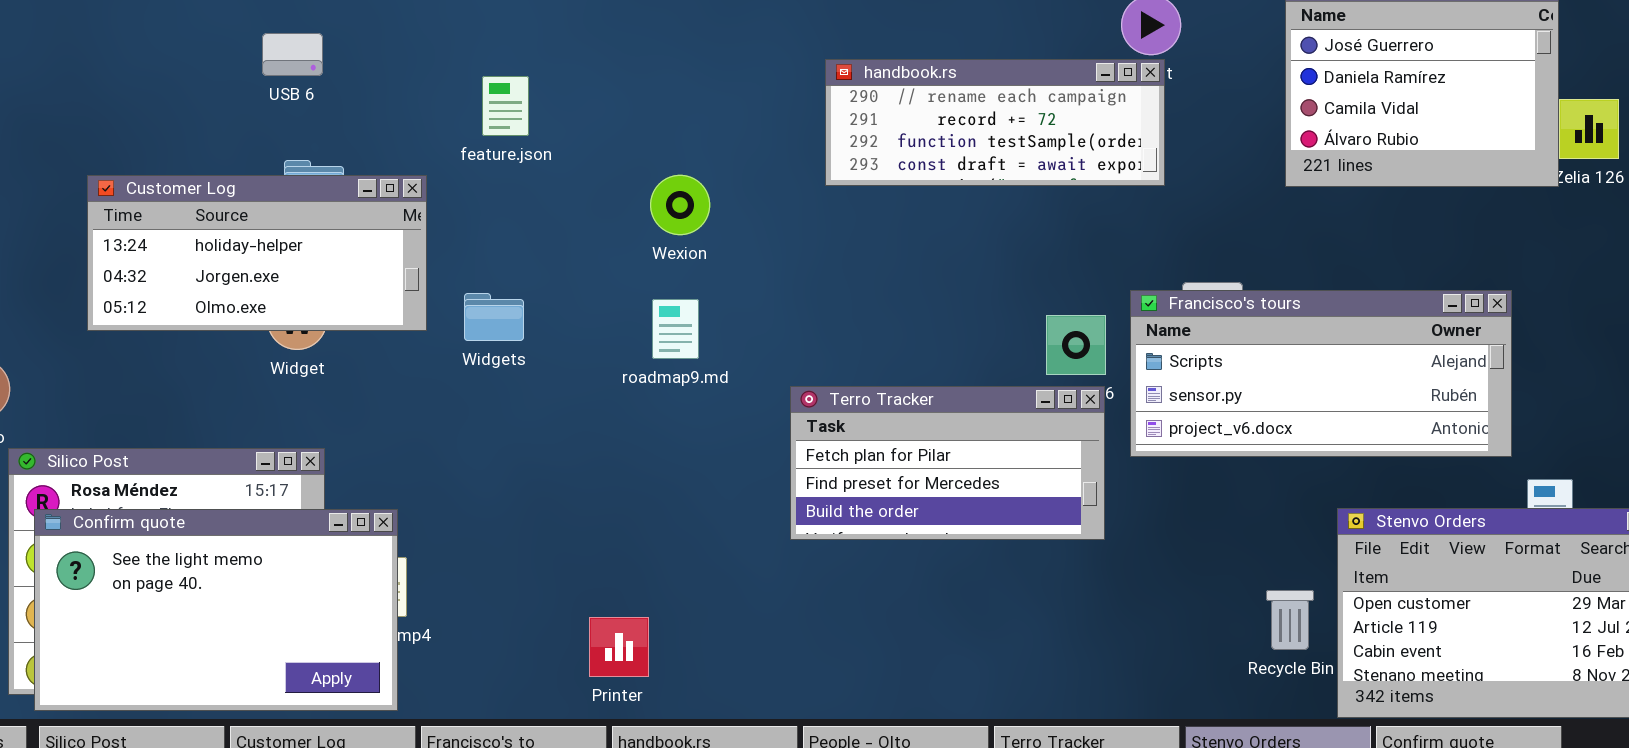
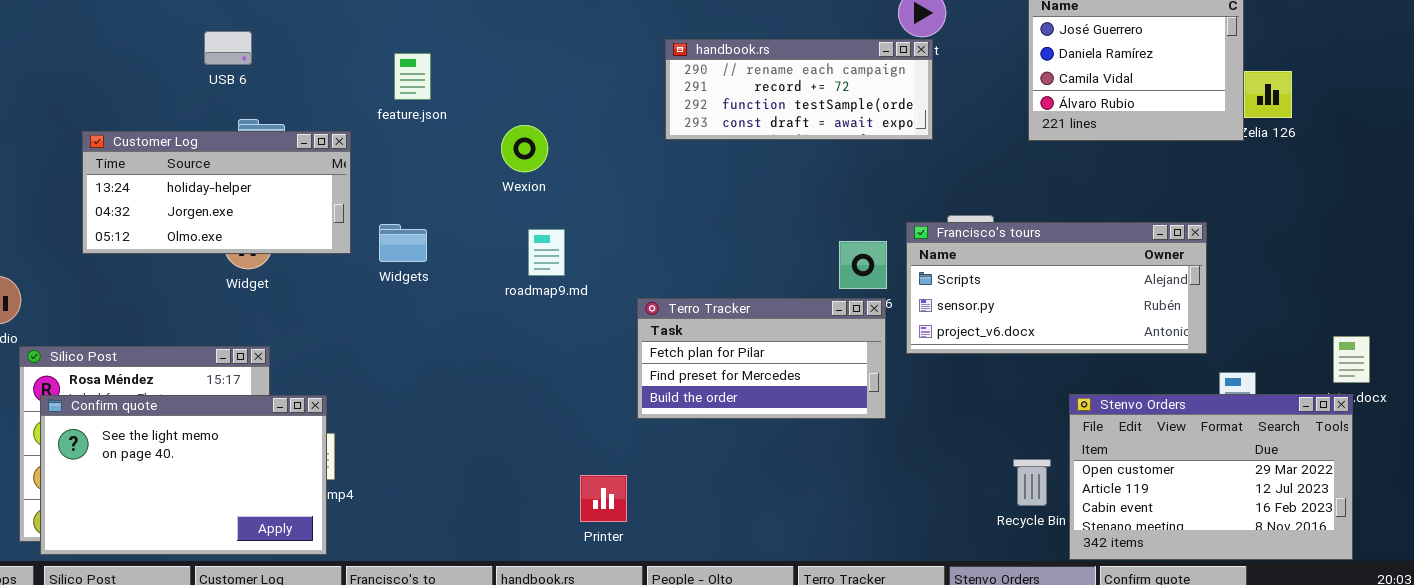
USB 6: [262,33,323,76] -> [204,31,252,65], moved
Wexion: [650,175,710,235] -> [501,125,548,172], moved
Printer: [589,617,649,677] -> [580,475,627,522], moved

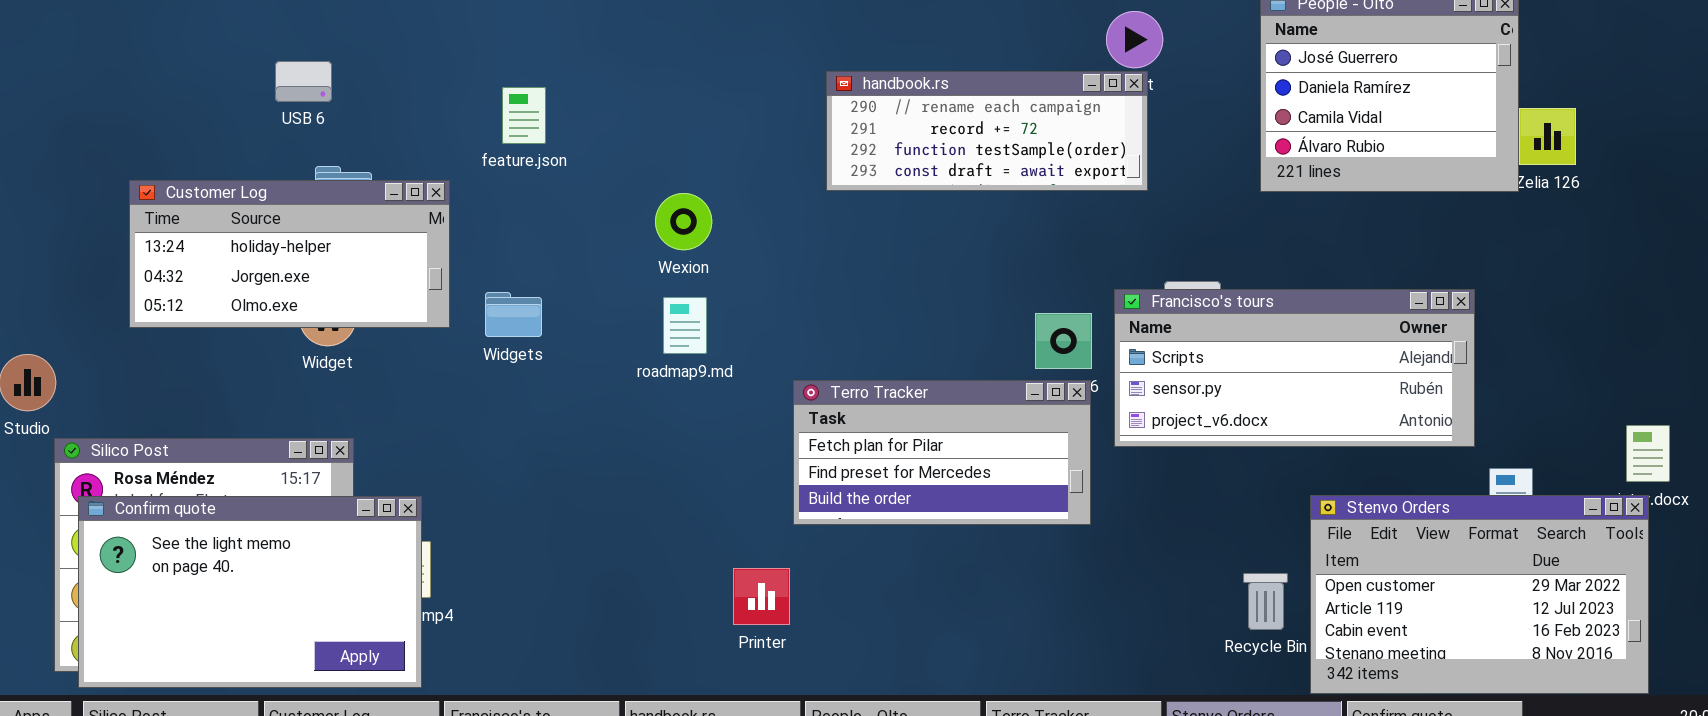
Wexion: [501,125,548,172] -> [655,193,712,250], moved
Printer: [580,475,627,522] -> [733,568,790,625], moved

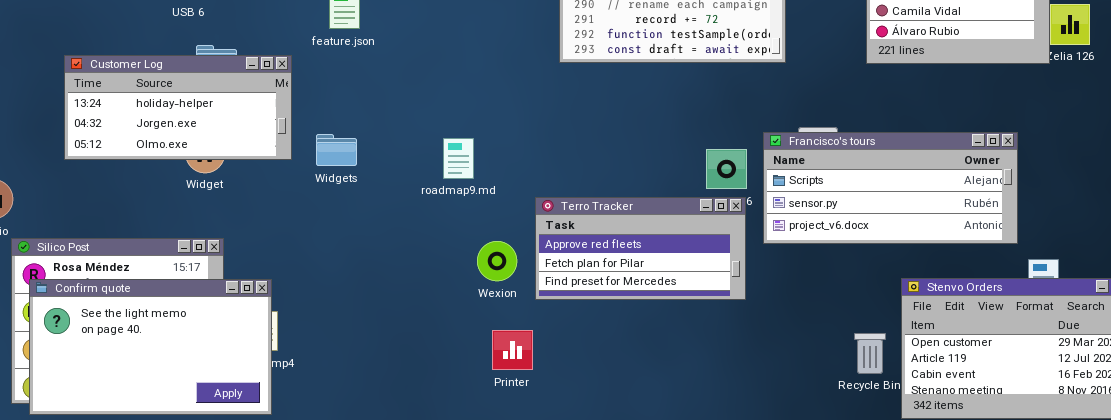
Wexion: [655,193,712,250] -> [477,241,517,281], moved
Terro Tracker: [793,380,1091,525] -> [535,197,746,300], scrolled up 1 row

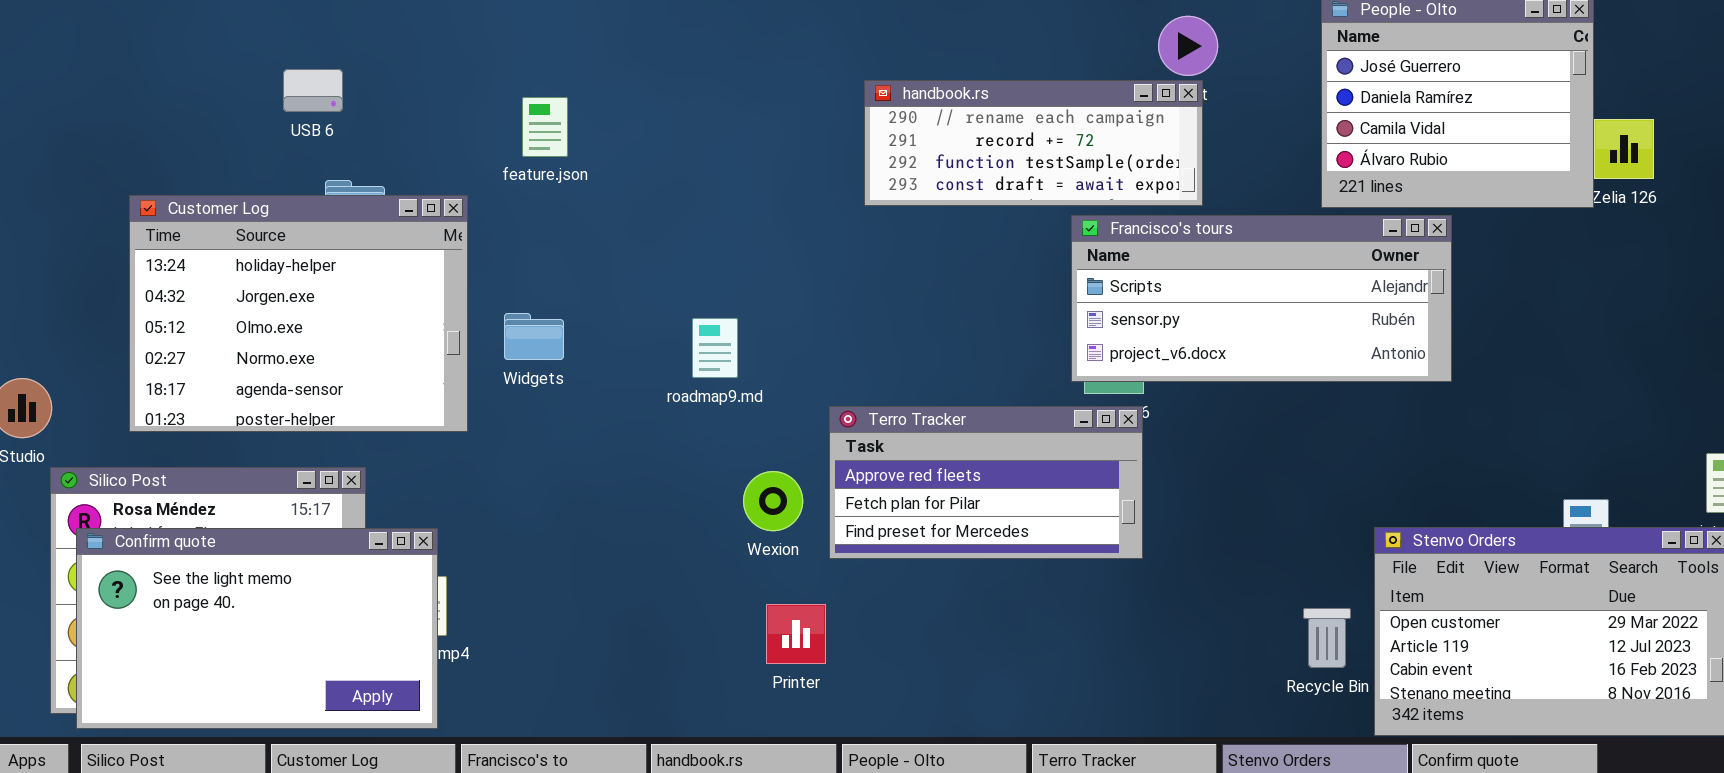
Customer Log: [64,55,292,160] -> [129,195,468,432], resized
Francisco's tours: [763,132,1018,244] -> [1071,215,1452,382], moved

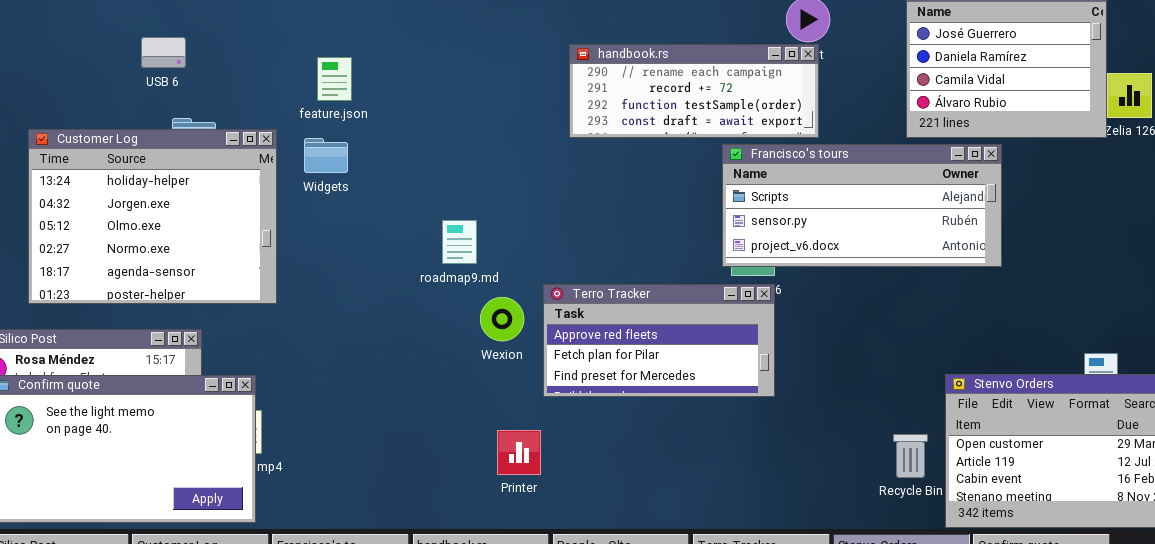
Widgets: [504,313,564,360] -> [304,138,348,173], moved
Wexion: [743,471,803,531] -> [480,297,524,341], moved

